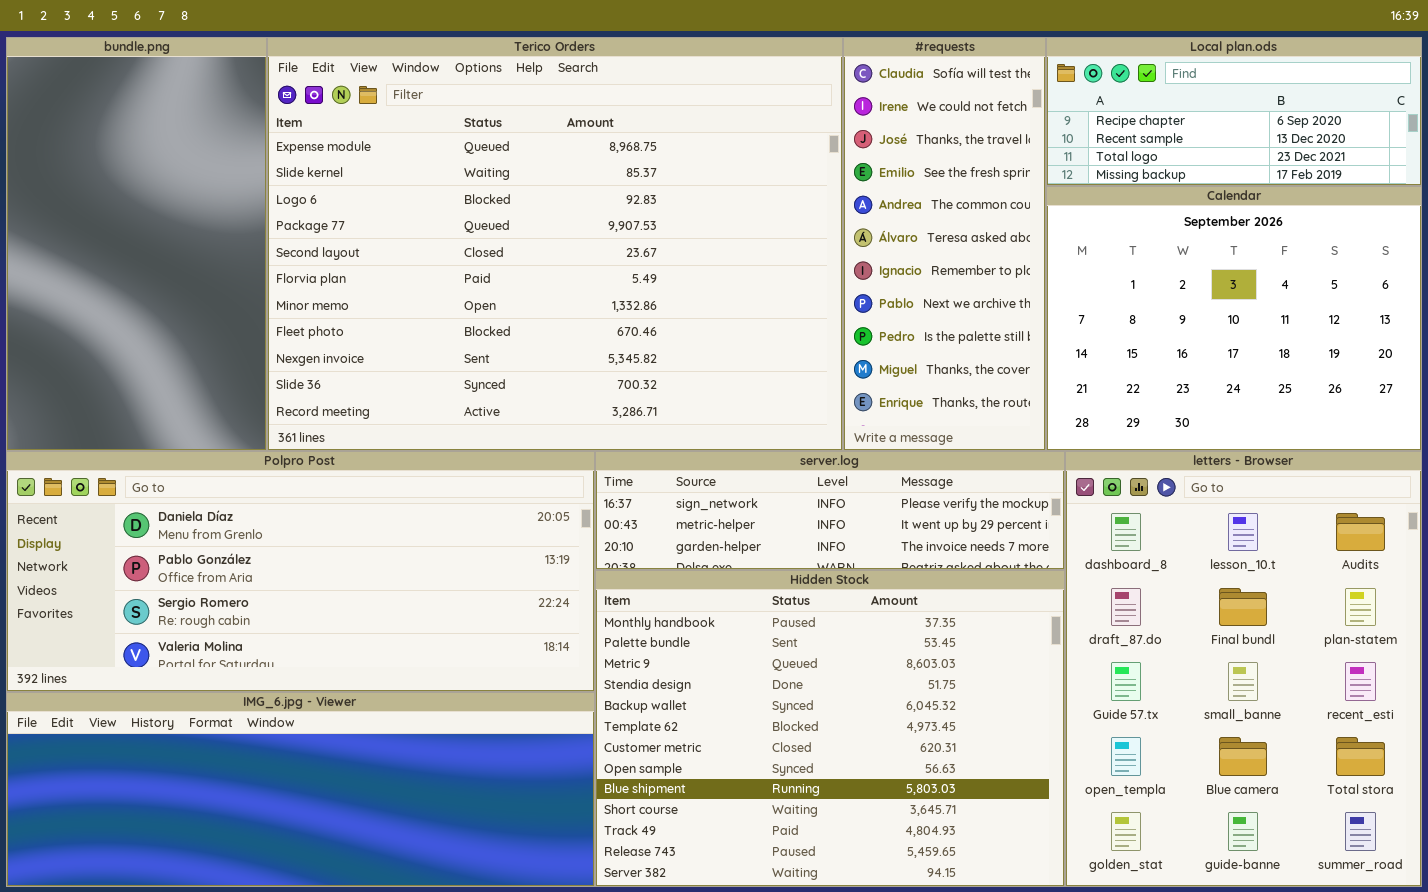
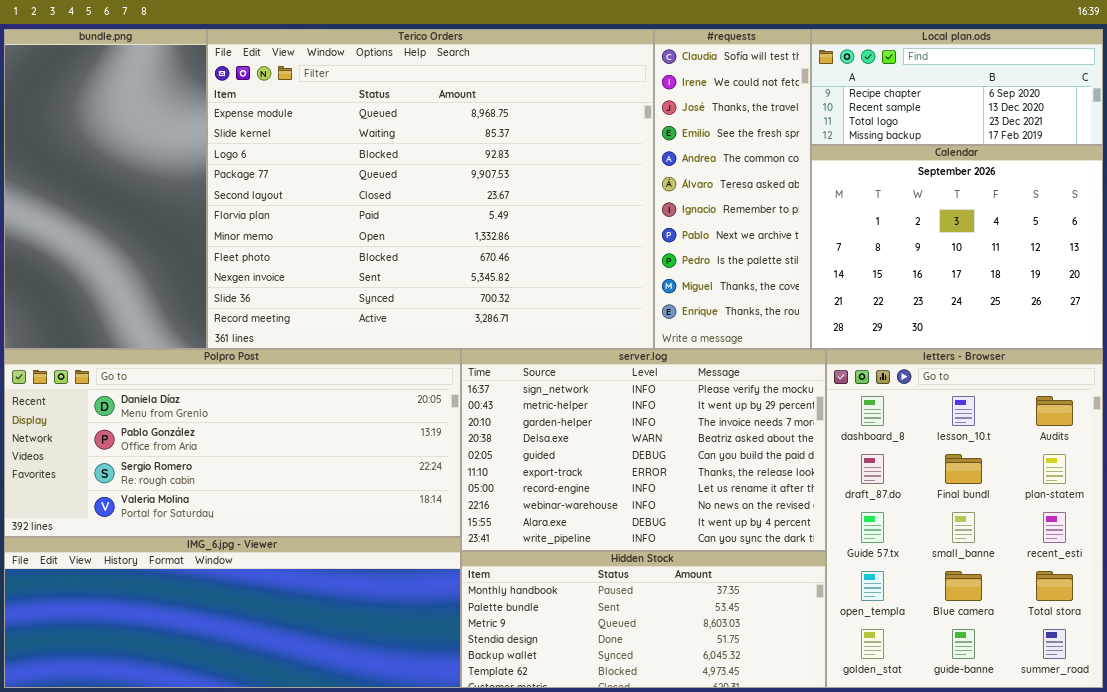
server.log: [595,451,1065,570] -> [461,349,826,551], resized
Hidden Stock: [595,570,1065,887] -> [461,551,826,688], resized

